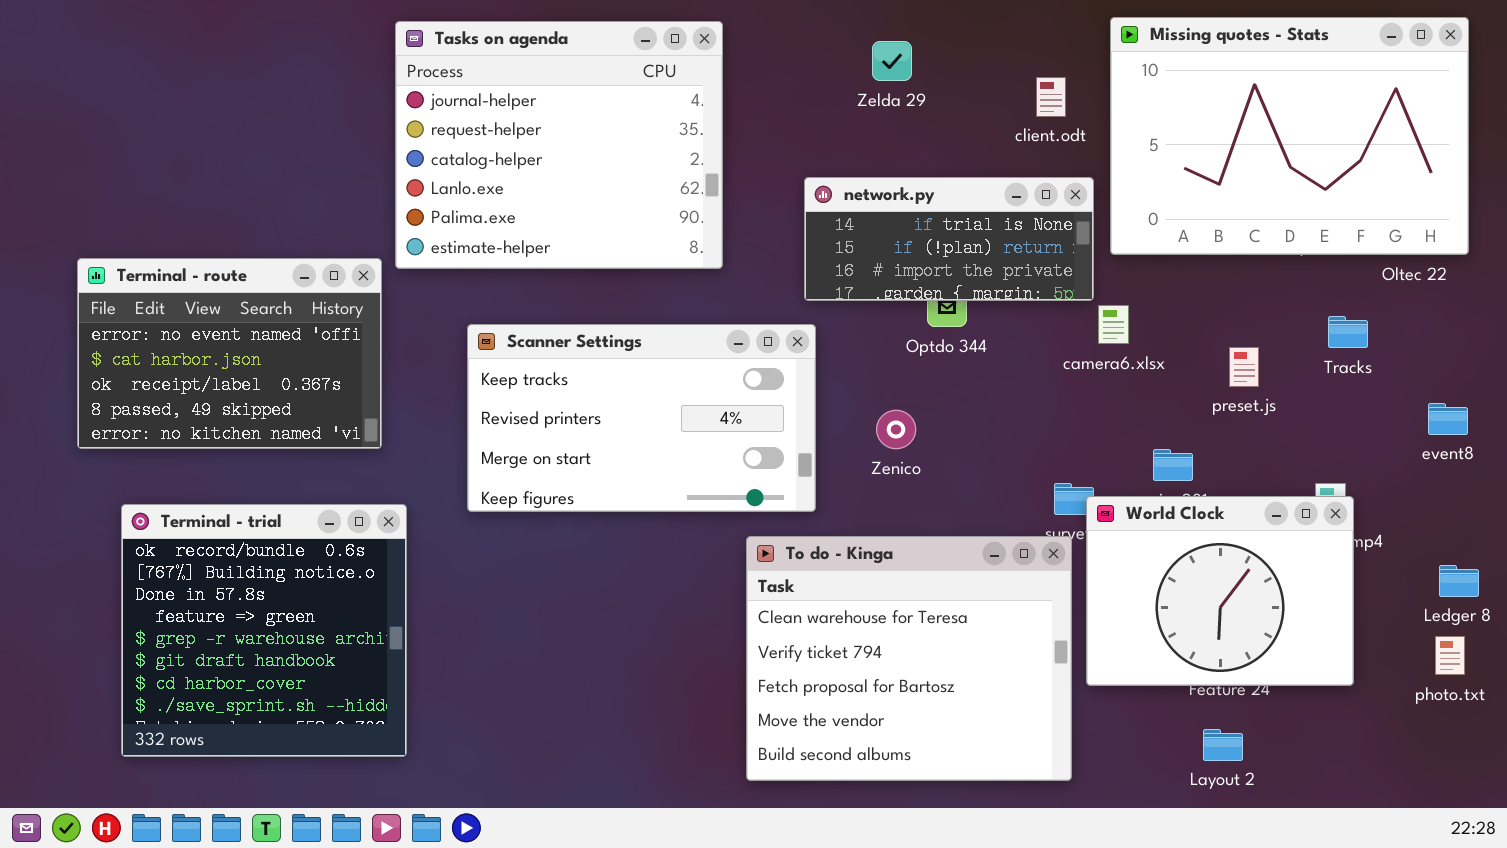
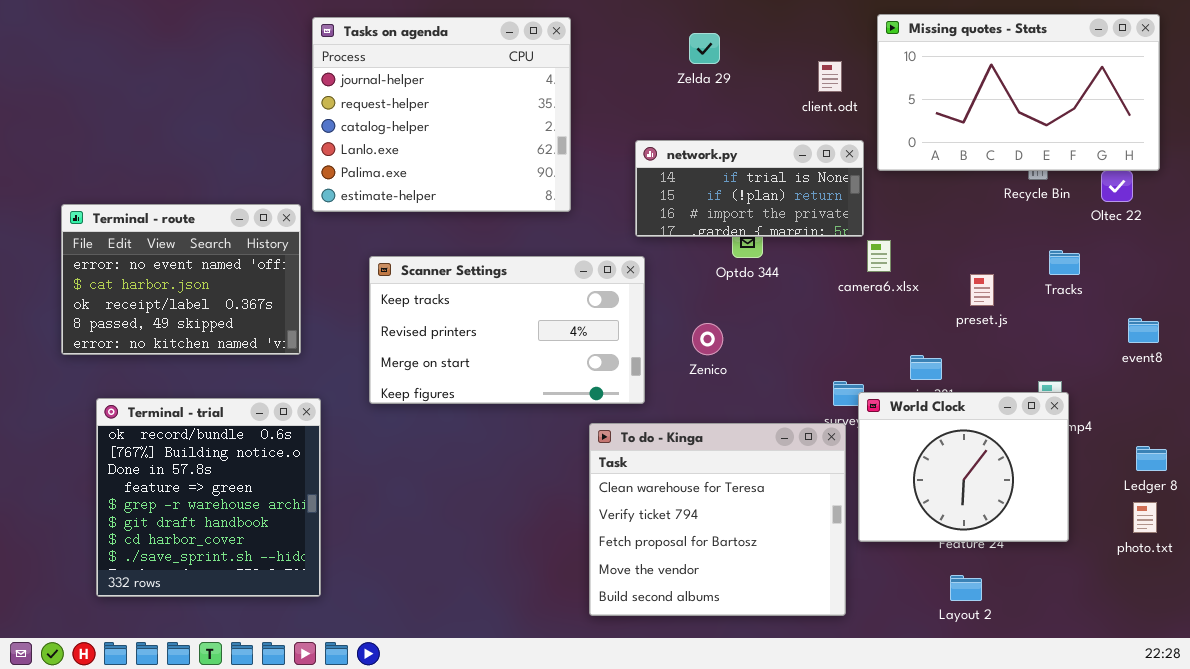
Missing quotes - Stats: [1110,17,1469,255] -> [877,14,1160,171], resized

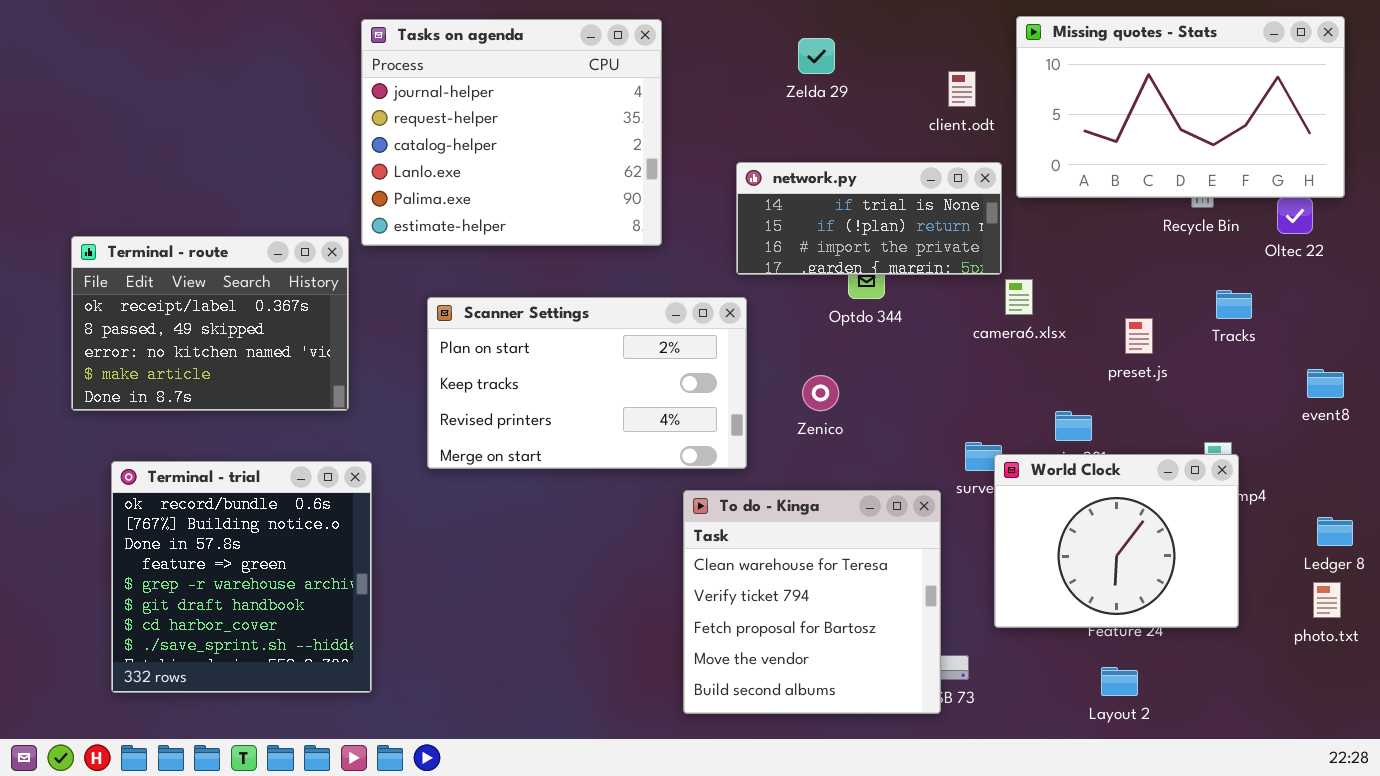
Terminal - route: [61,204,301,355] -> [71,236,349,411], scrolled down 2 rows
Scanner Settings: [369,256,645,404] -> [427,297,747,469], scrolled up 1 row
To do - Kinga: [589,423,846,616] -> [683,490,941,714], resized

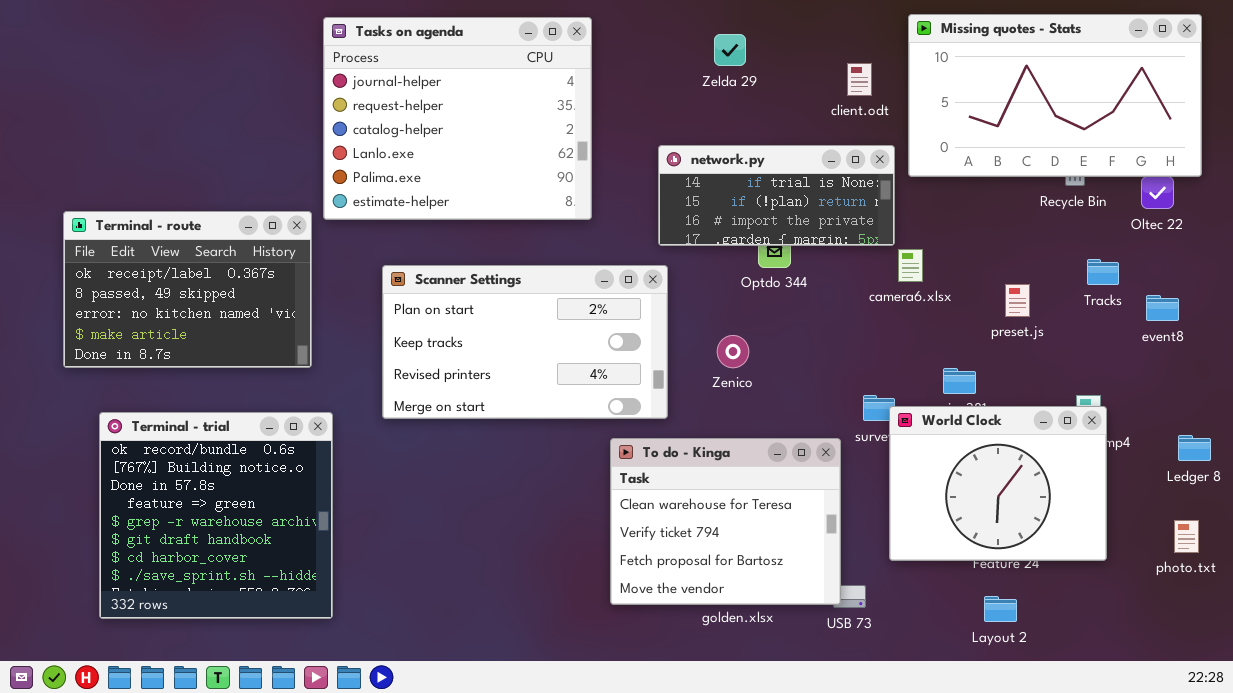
event8: [1307,369,1344,398] -> [1146,295,1179,321], moved
To do - Kinga: [683,490,941,714] -> [610,438,841,605], resized
Ledger 8: [1317,517,1353,546] -> [1178,435,1211,461], moved

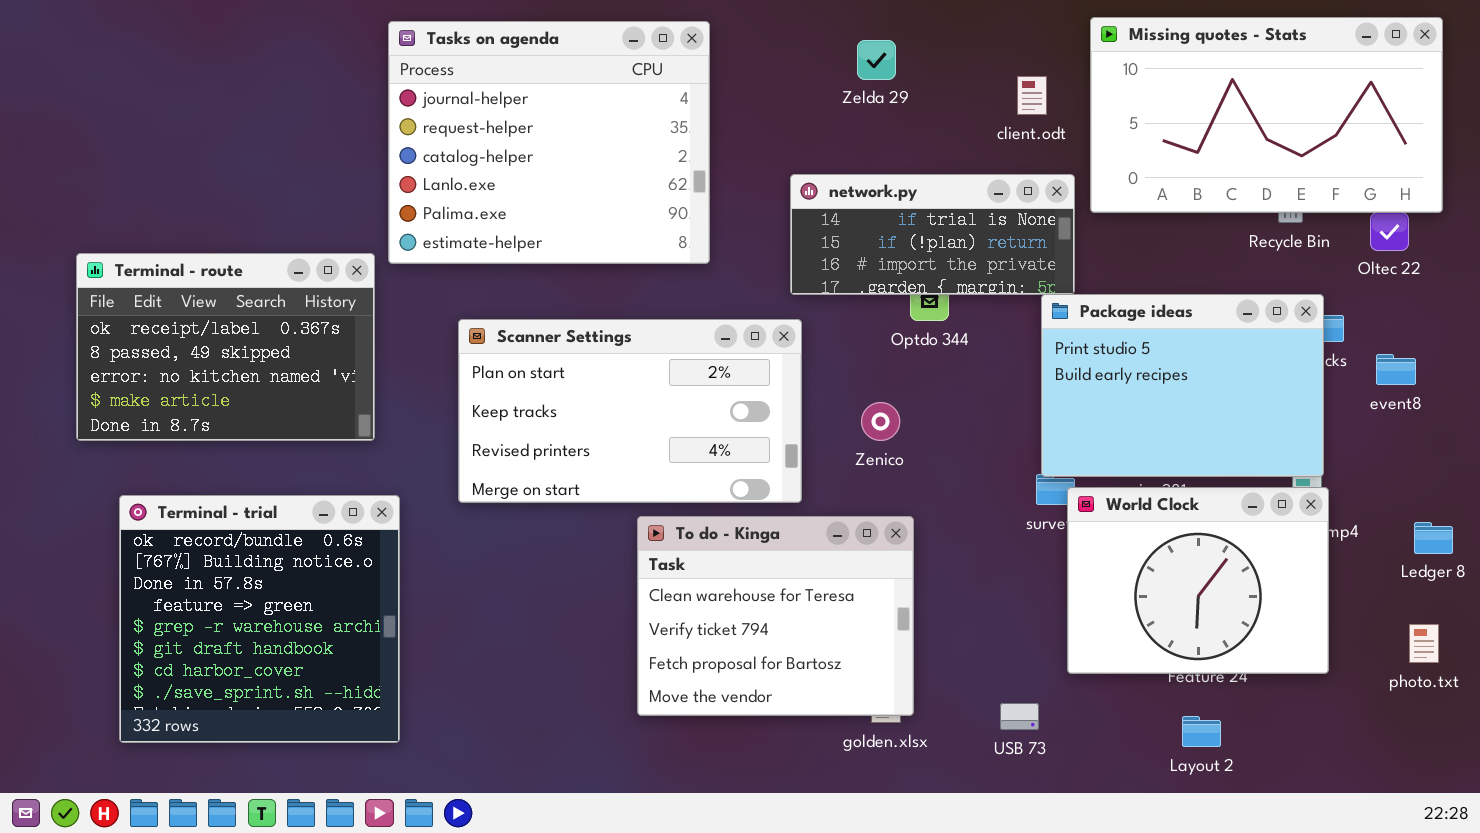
Package ideas: none -> [1041,294,1324,477], opened
To do - Kinga: [610,438,841,605] -> [637,516,914,716], moved

